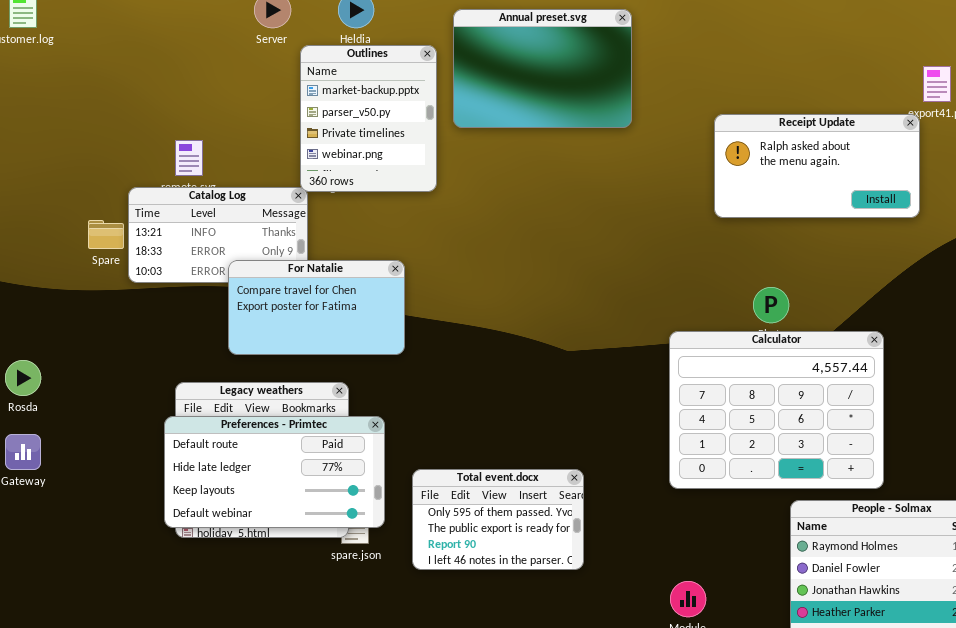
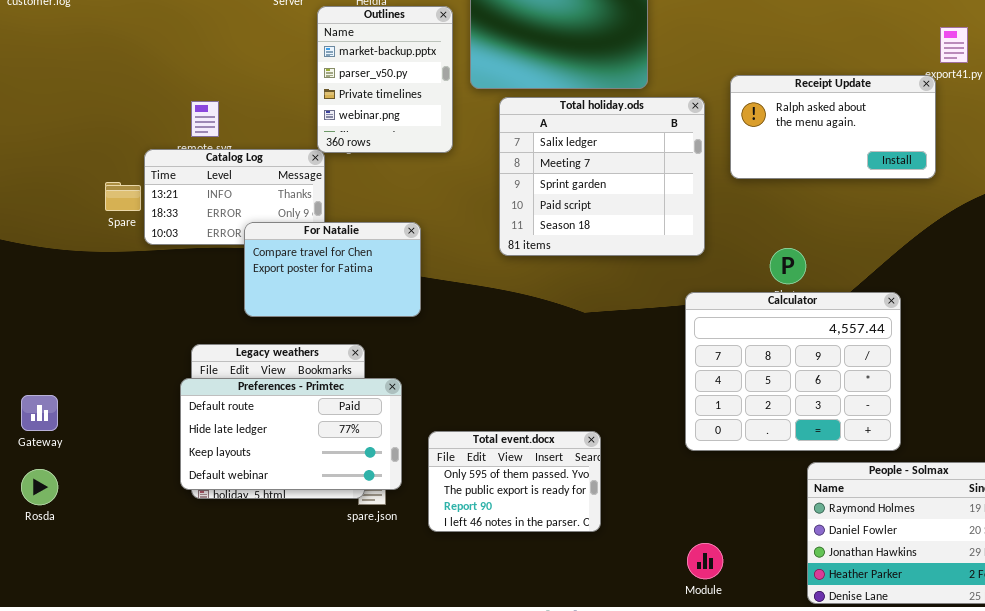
Total holiday.ods: none -> [499,97,705,256], opened
Rosda: [5,360,41,396] -> [21,469,58,505], moved

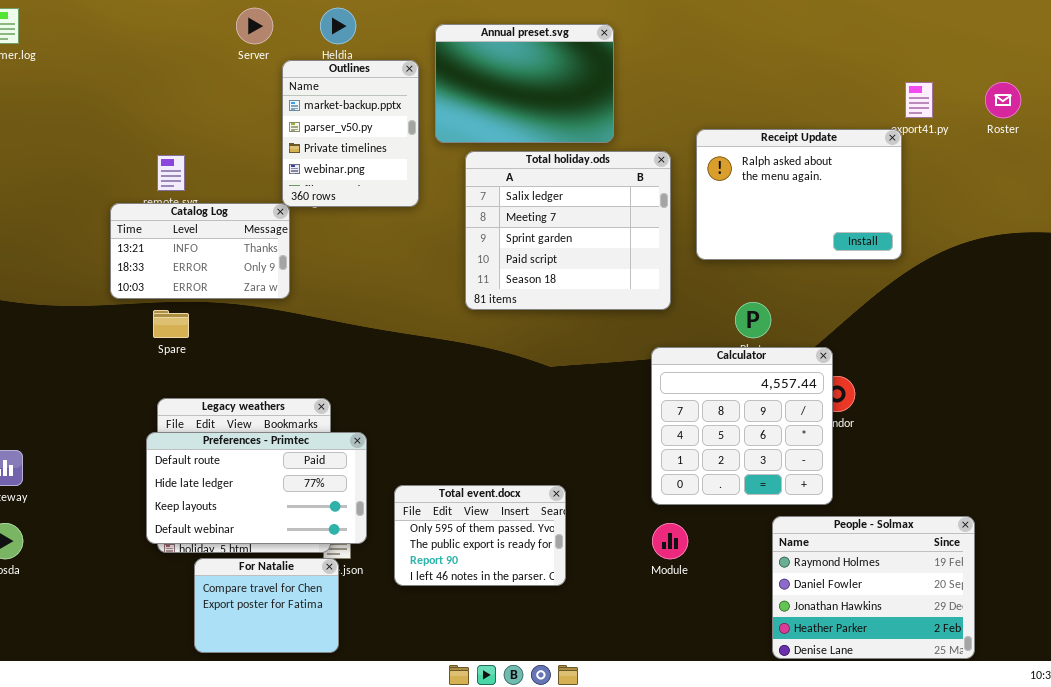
Receipt Update: [730,75,936,179] -> [696,129,902,260], resized
Spare: [105,182,141,211] -> [153,310,189,338], moved
For Natalie: [244,222,421,317] -> [194,558,339,653], moved, resized
Calculator: [685,292,901,451] -> [651,347,833,505], resized
Module: [687,543,723,579] -> [652,523,688,559], moved

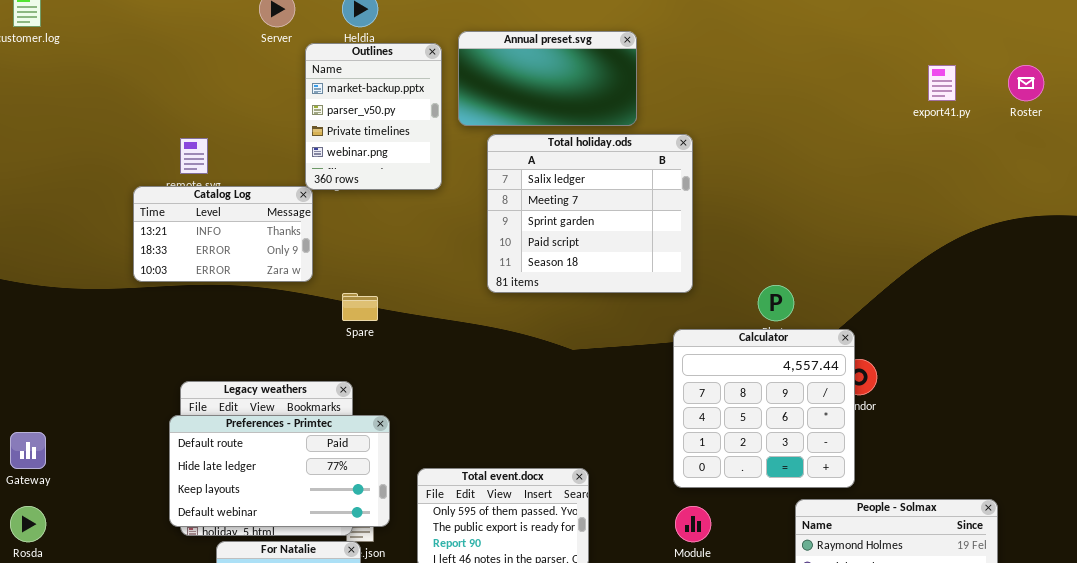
Annual preset.svg: [435,24,614,143] -> [458,31,637,126], resized
Receipt Update: [696,129,902,260] -> none, closed
Spare: [153,310,189,338] -> [342,293,378,321], moved

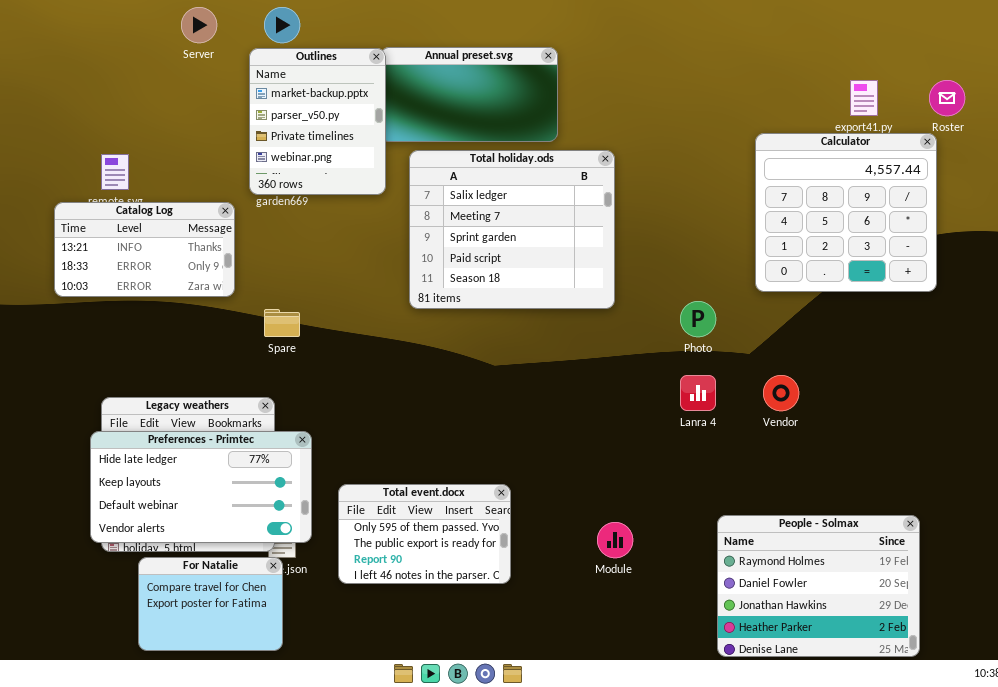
Outlines: [305,43,442,190] -> [249,48,386,195], moved
Calculator: [673,329,855,488] -> [755,133,937,292], moved
Preferences - Primtec: [169,415,390,527] -> [90,431,312,543], scrolled down 1 row

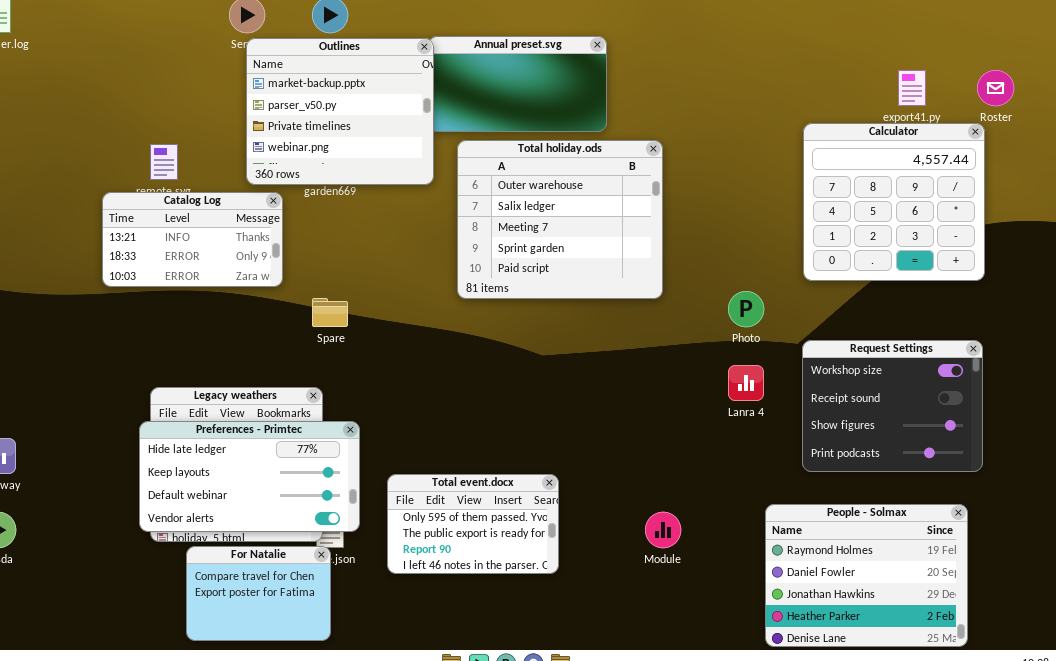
Outlines: [249,48,386,195] -> [246,38,434,185], resized
Total holiday.ods: [409,150,615,309] -> [457,140,663,299], scrolled up 1 row
Request Settings: none -> [802,340,983,472], opened

